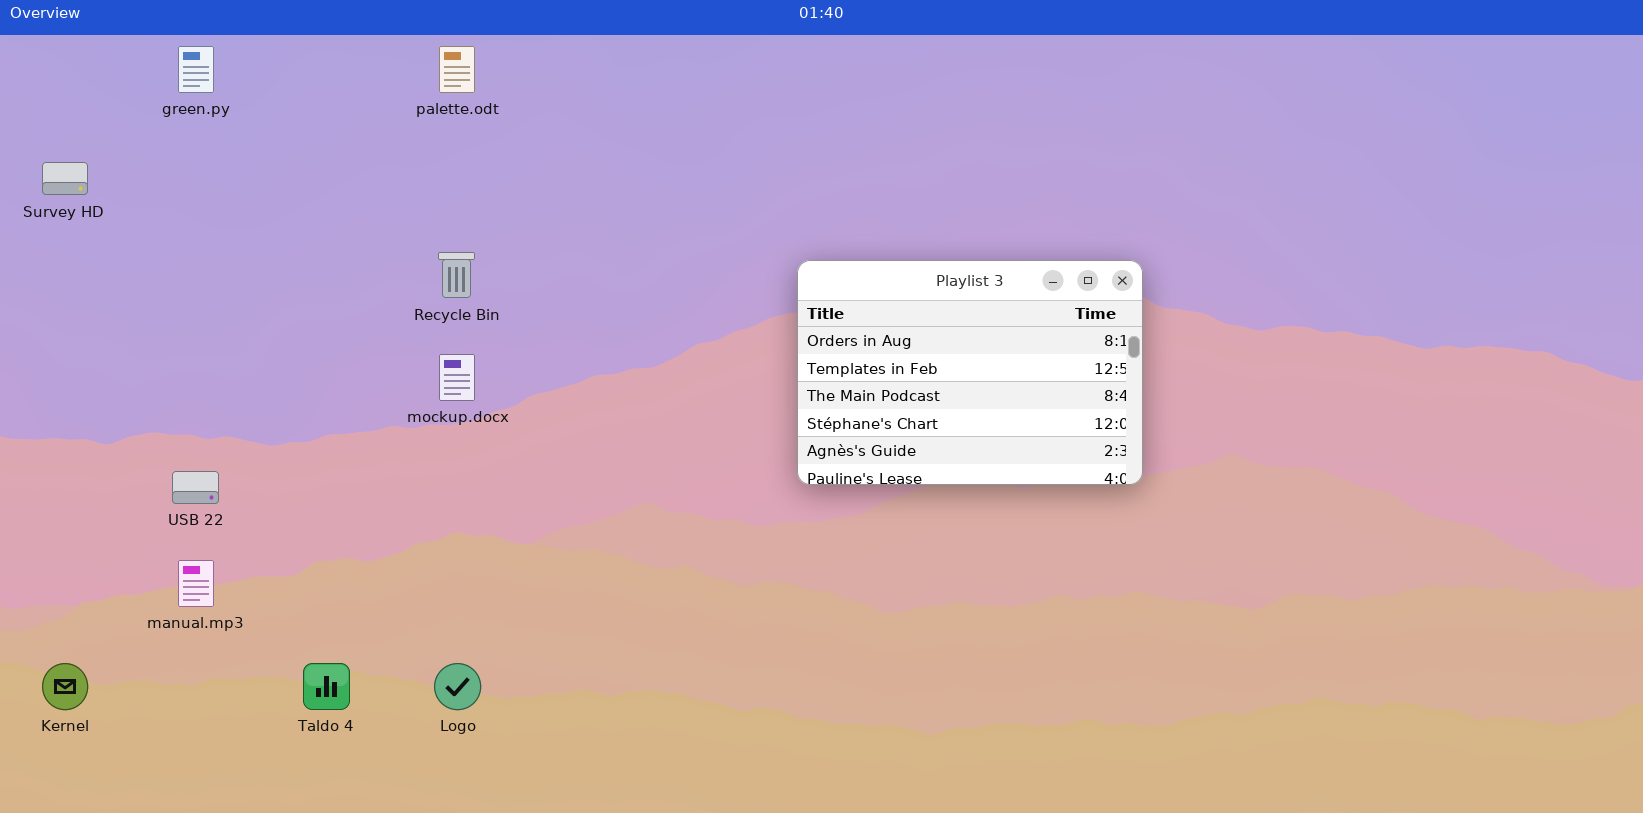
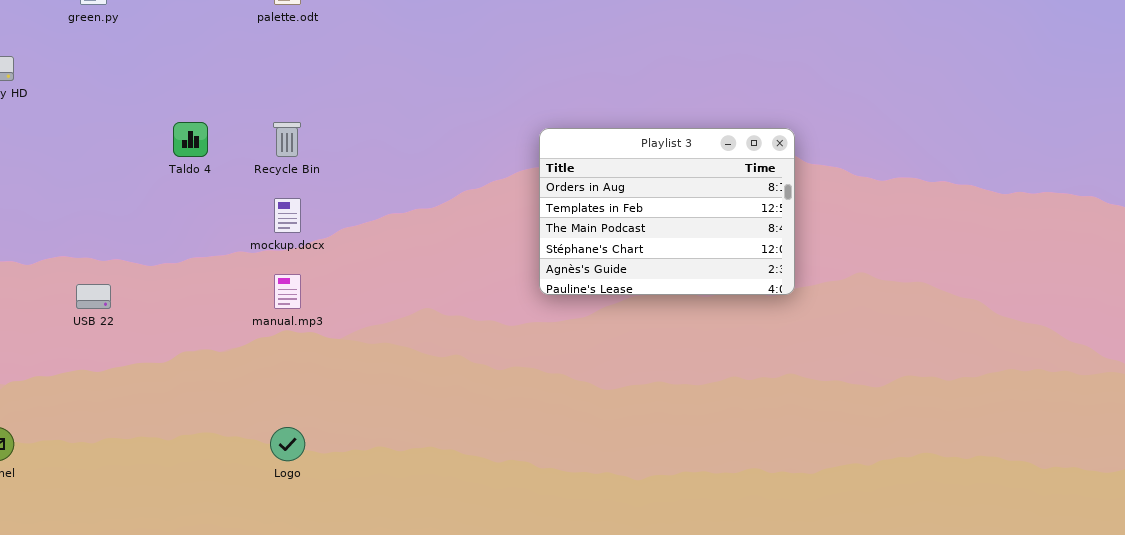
manual.mp3: [178,560,214,607] -> [274,274,301,309], moved
Taldo 4: [303,663,350,710] -> [173,122,208,157], moved

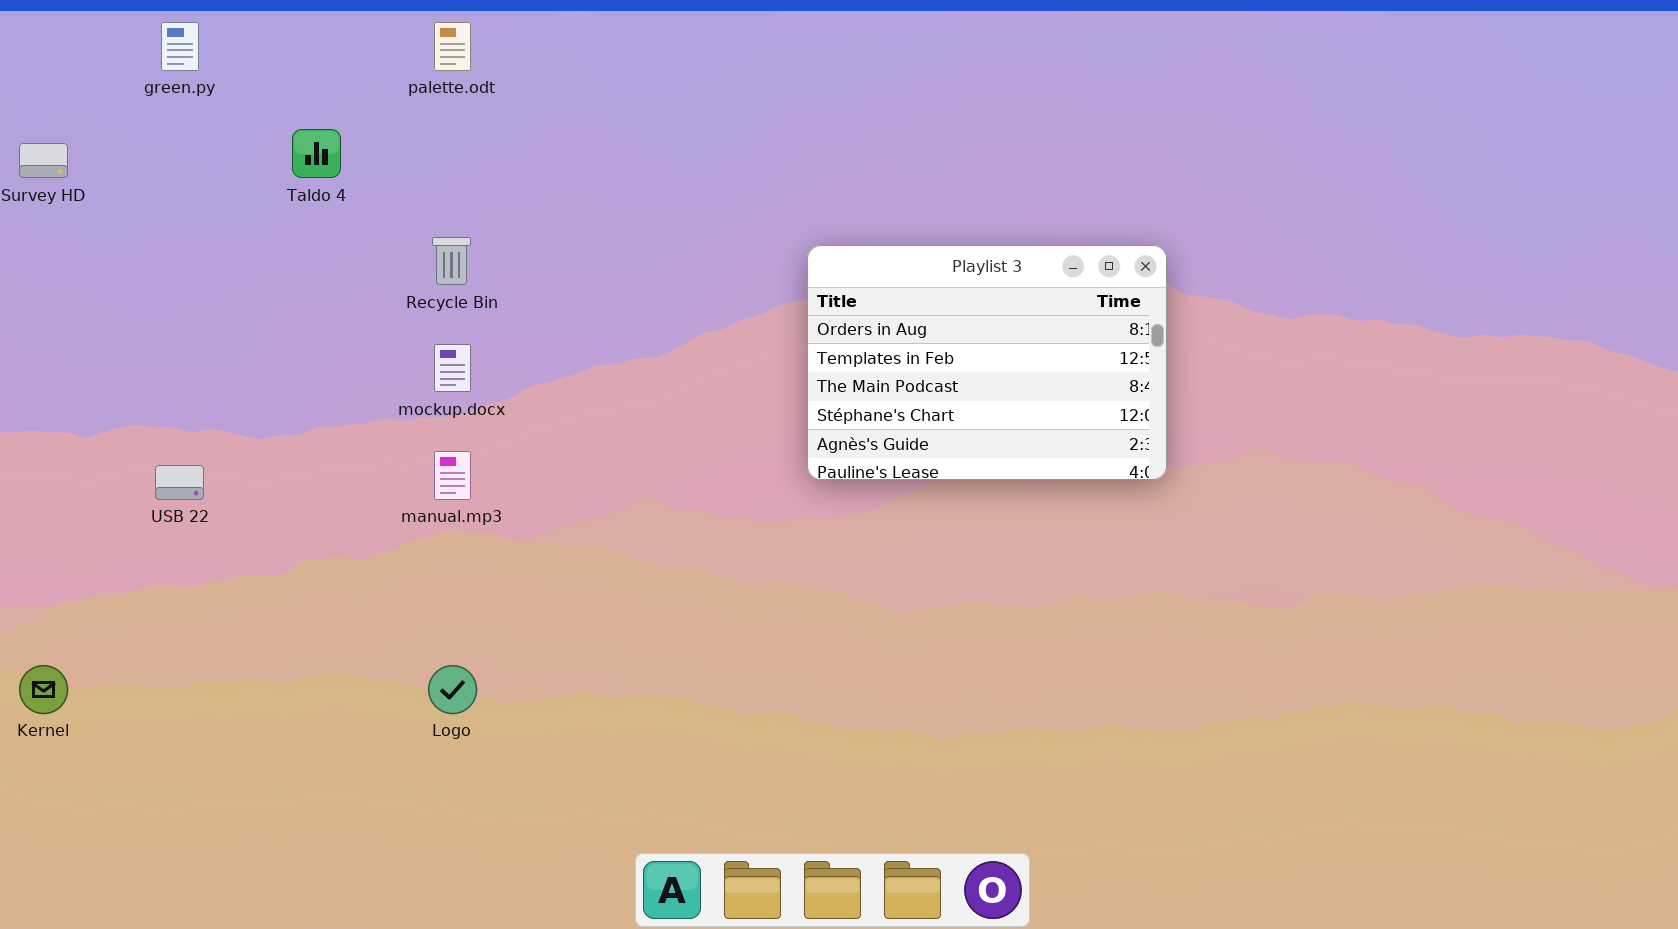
Taldo 4: [173,122,208,157] -> [292,129,341,178], moved

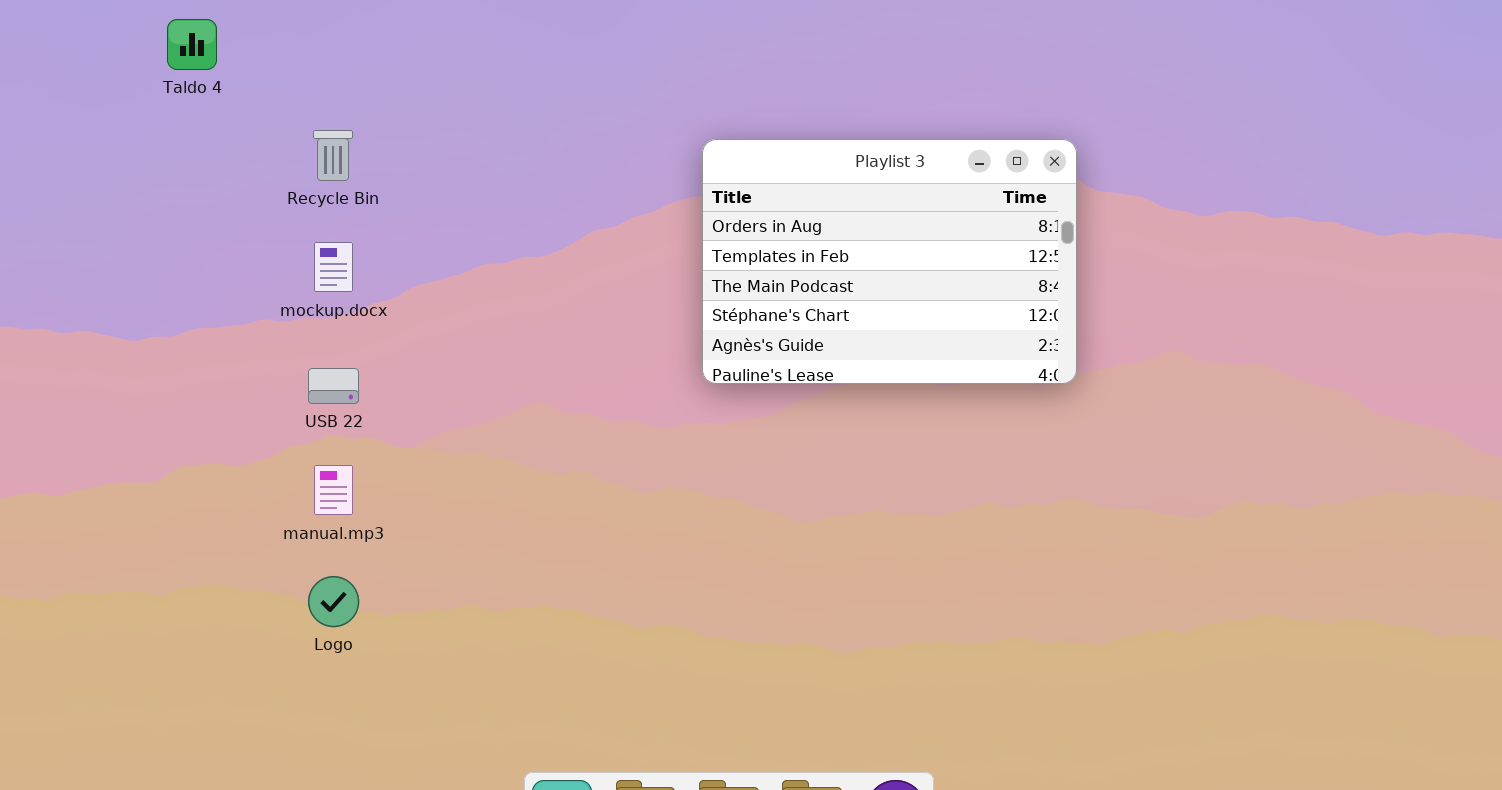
manual.mp3: [434,451,471,500] -> [314,465,353,515], moved
USB 22: [155,465,204,500] -> [308,368,359,404], moved

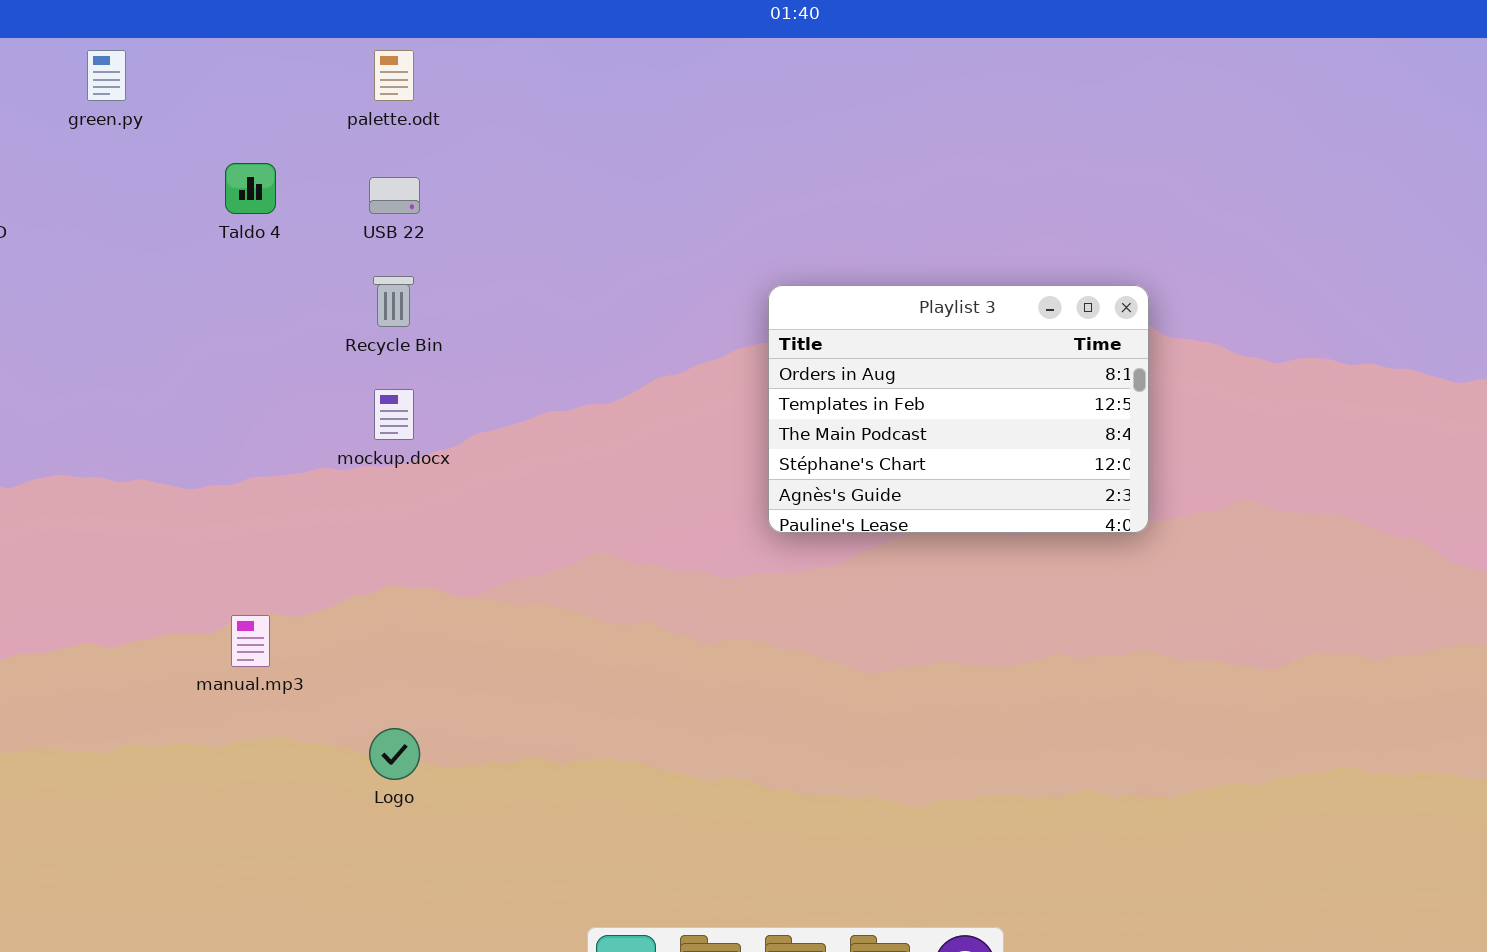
USB 22: [308,368,359,404] -> [369,177,420,214], moved
manual.mp3: [314,465,353,515] -> [231,615,270,667], moved

